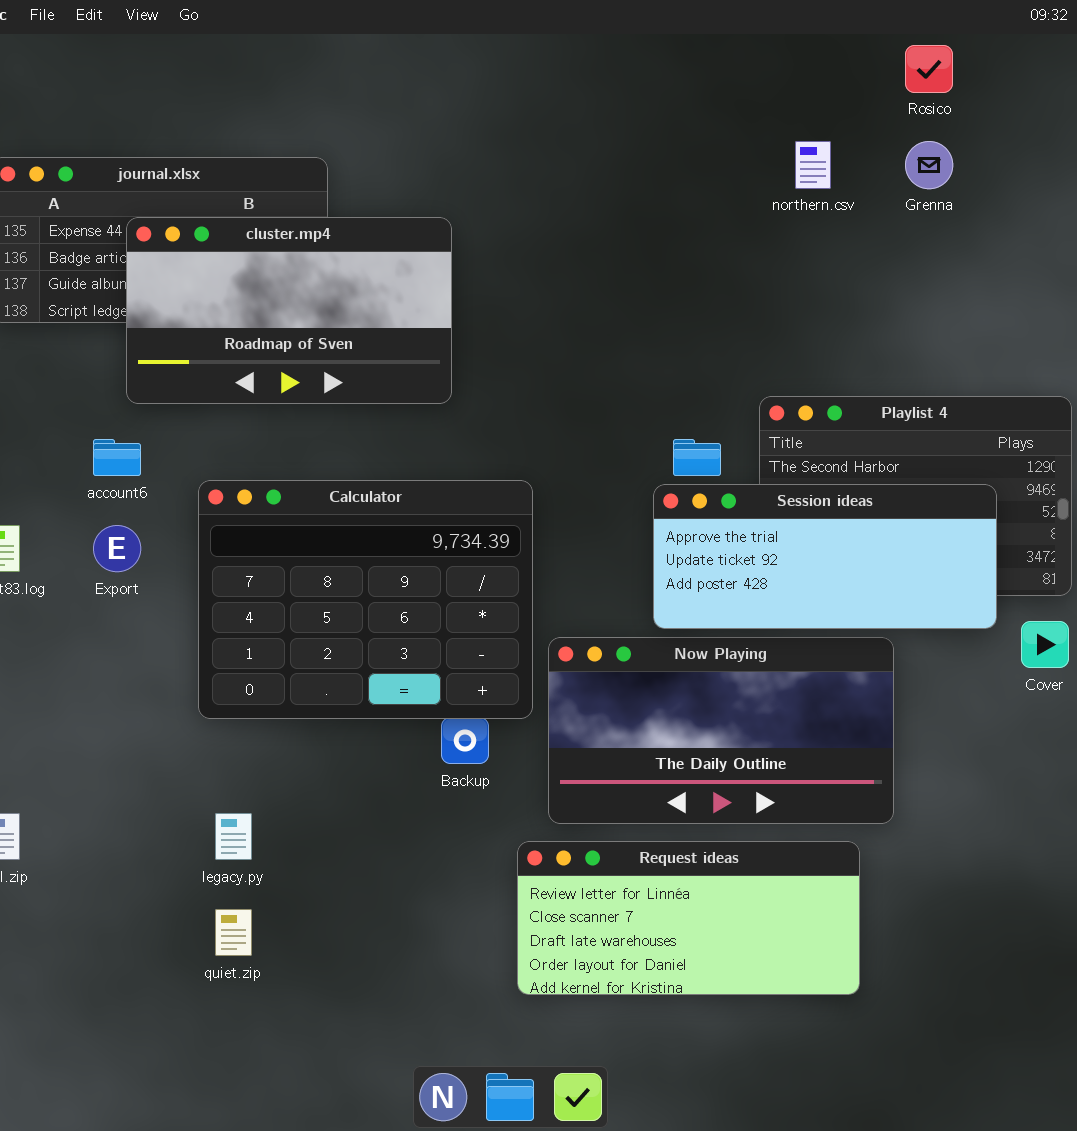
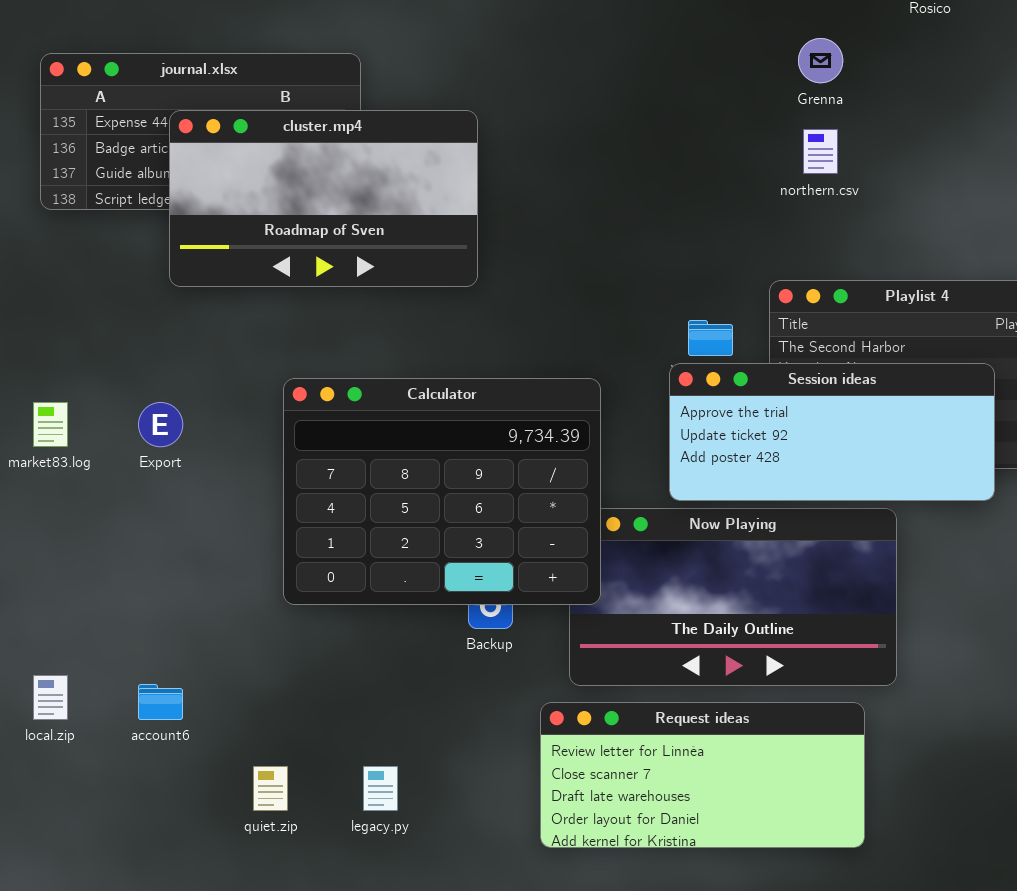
northern.csv: [795,141,831,189] -> [803,129,838,174], moved
Grenna: [905,141,953,189] -> [798,38,843,83], moved
account6: [93,439,141,476] -> [138,684,183,720], moved
Calculator: [198,480,533,719] -> [283,378,601,605], moved
legacy.py: [215,813,252,860] -> [363,766,398,811], moved

